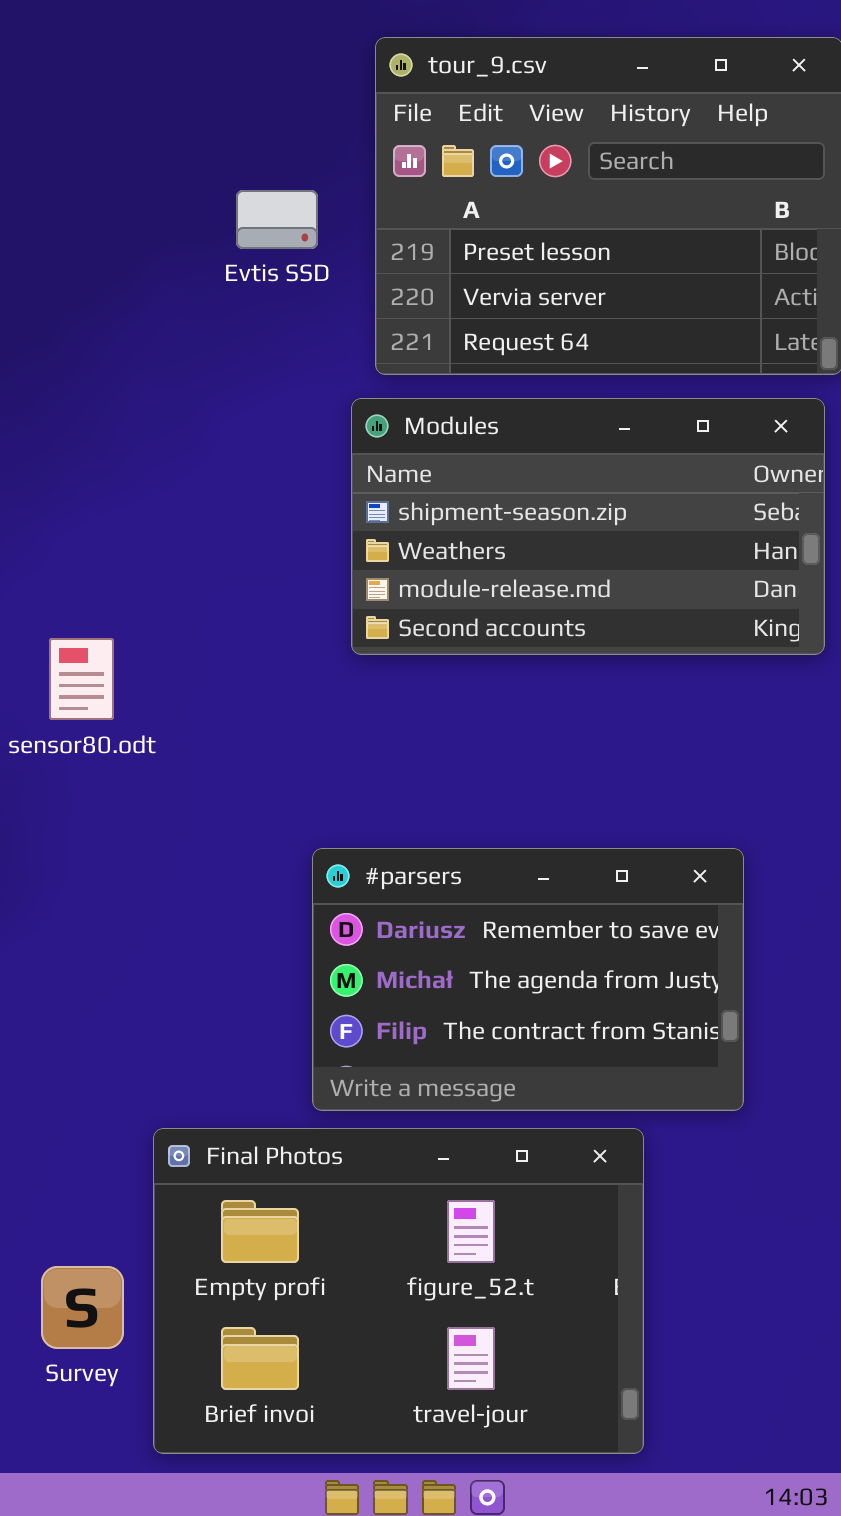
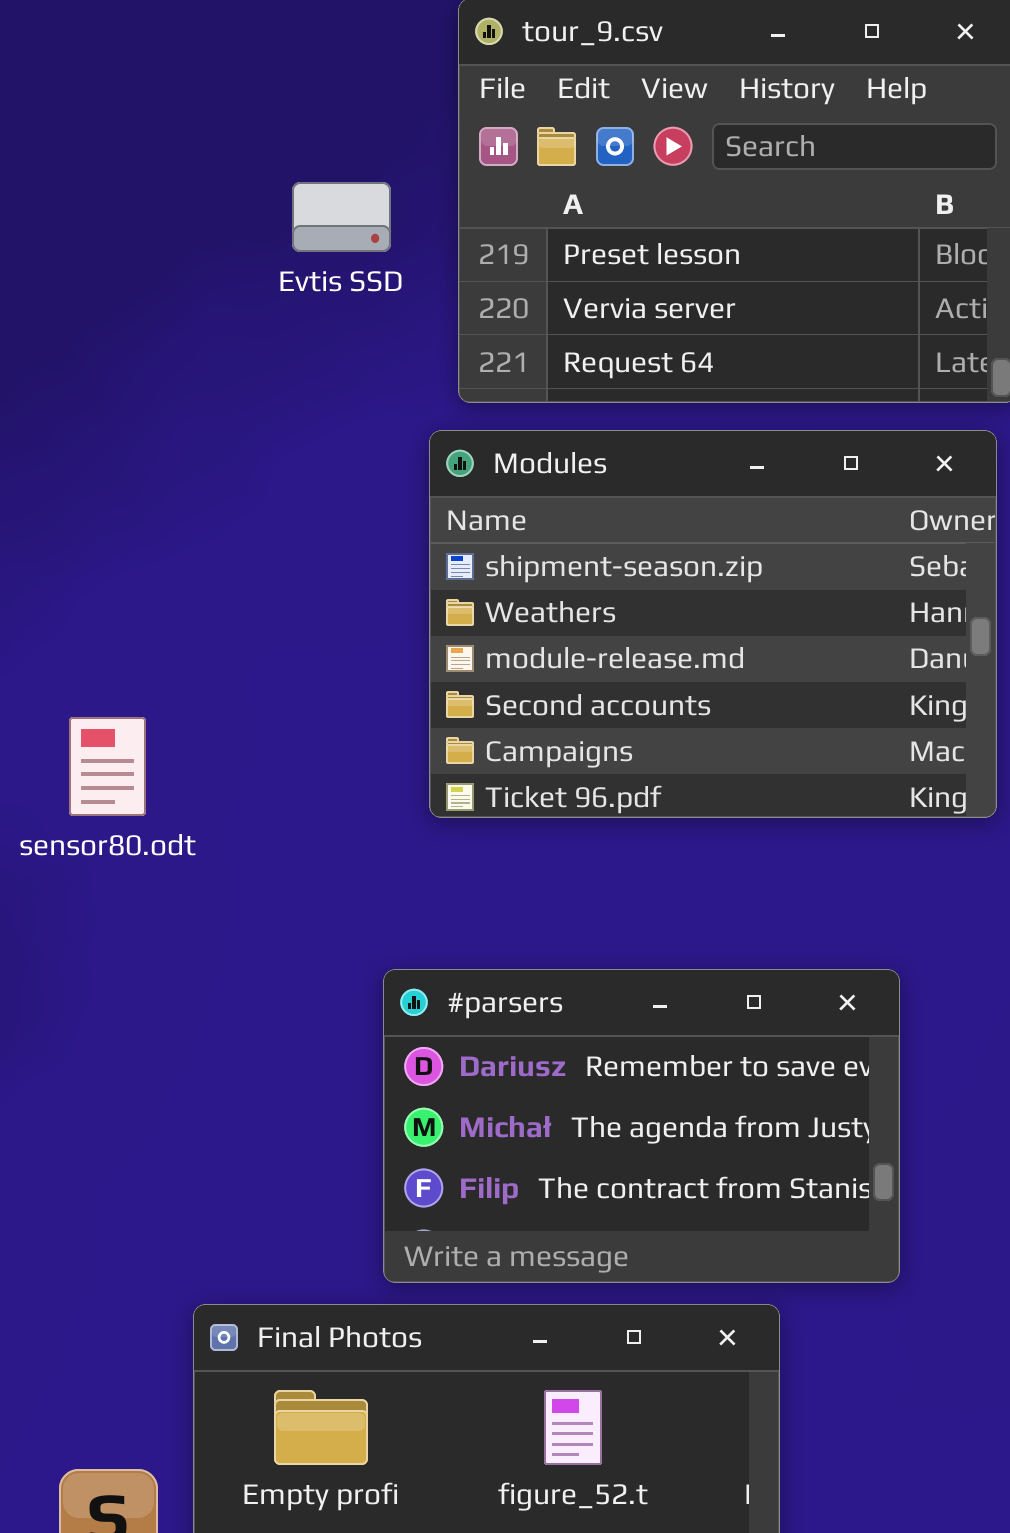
Modules: [351,398,825,655] -> [429,430,997,818], resized

